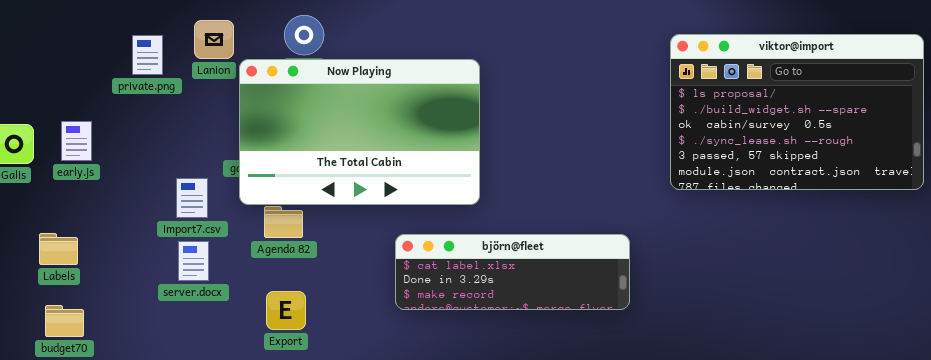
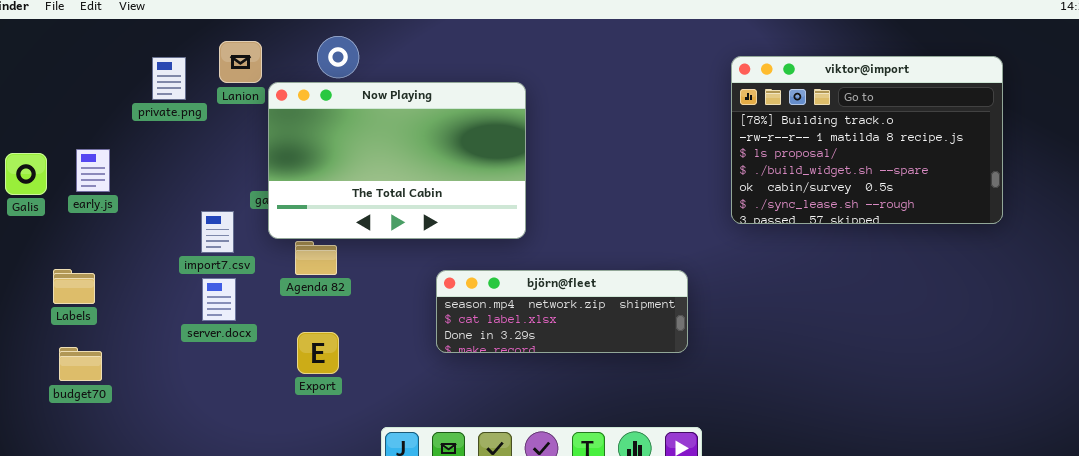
viktor@import: [670,34,924,190] -> [731,56,1003,224], scrolled up 2 rows
björn@fleet: [395,234,630,310] -> [436,270,688,353], scrolled up 1 row

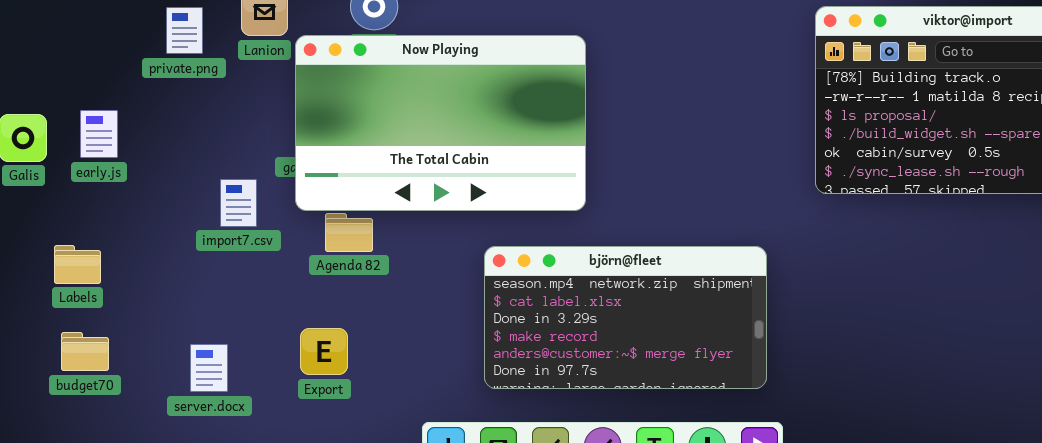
björn@fleet: [436,270,688,353] -> [484,246,767,389], resized
server.docx: [202,278,236,321] -> [190,344,228,392], moved
Export: [297,332,339,374] -> [300,328,348,375], moved

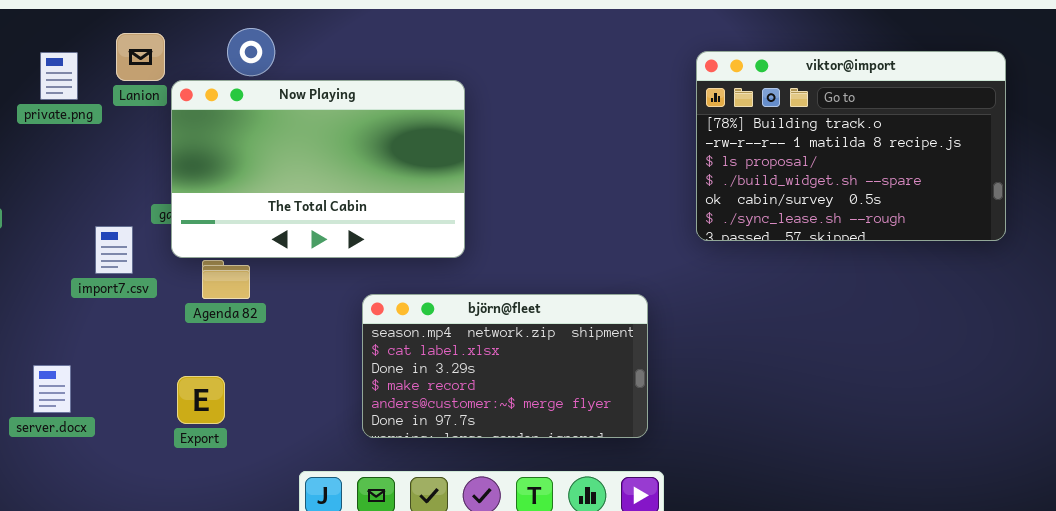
server.docx: [190,344,228,392] -> [33,365,71,413], moved

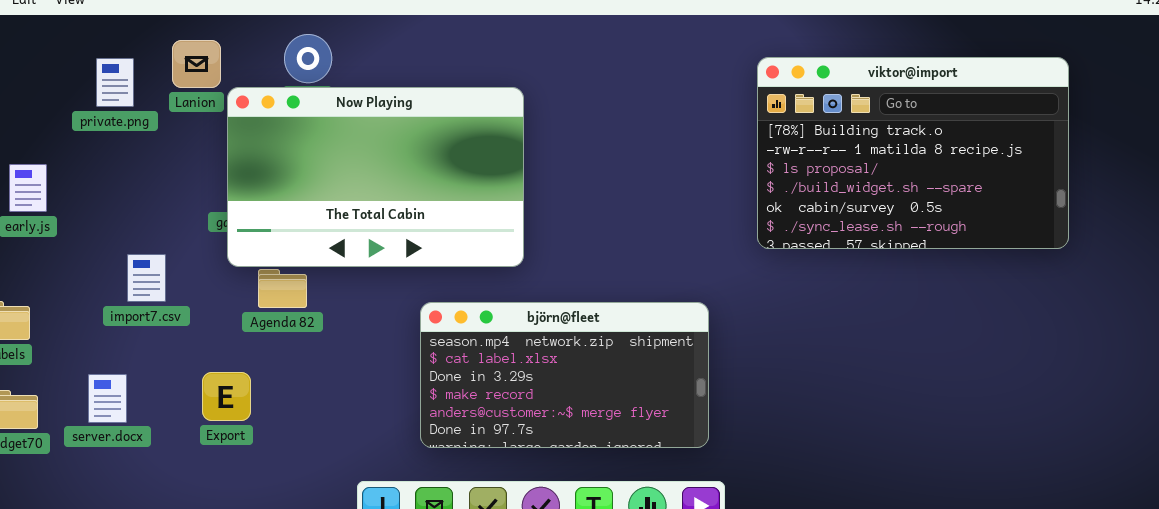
import7.csv: [95,226,133,274] -> [127,254,166,302], moved
Export: [177,376,225,424] -> [202,372,251,421], moved

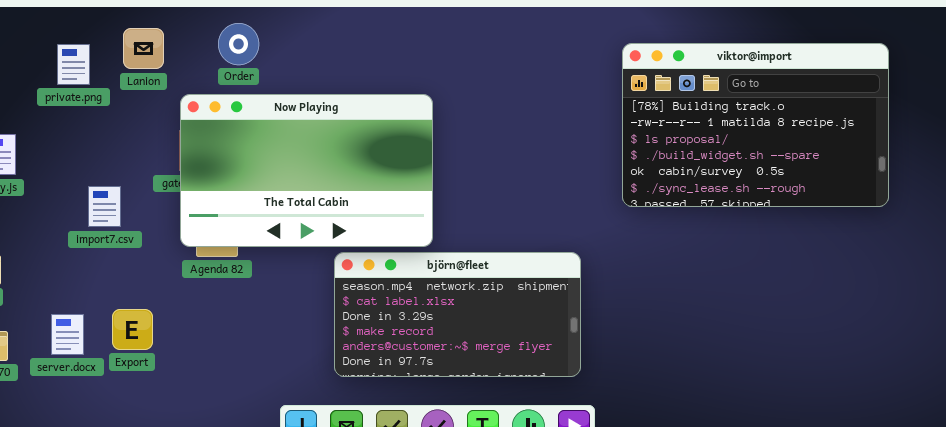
Now Playing: [227,87,524,267] -> [180,94,433,247], moved
import7.csv: [127,254,166,302] -> [88,186,121,227], moved
Export: [202,372,251,421] -> [112,309,153,350], moved

